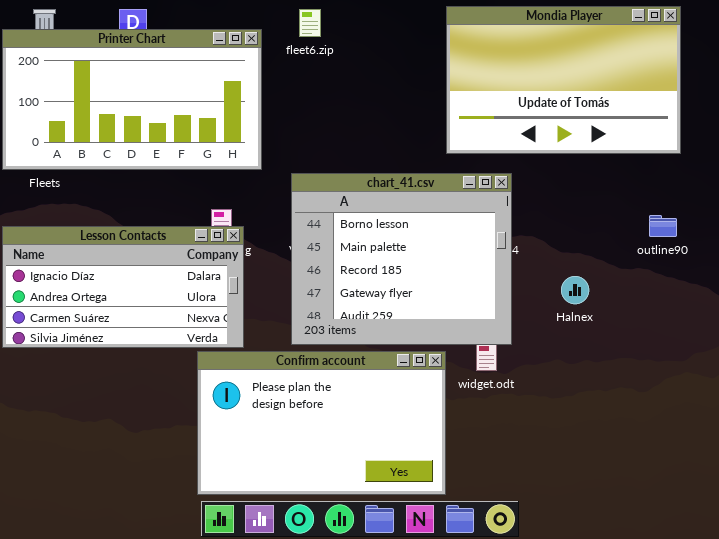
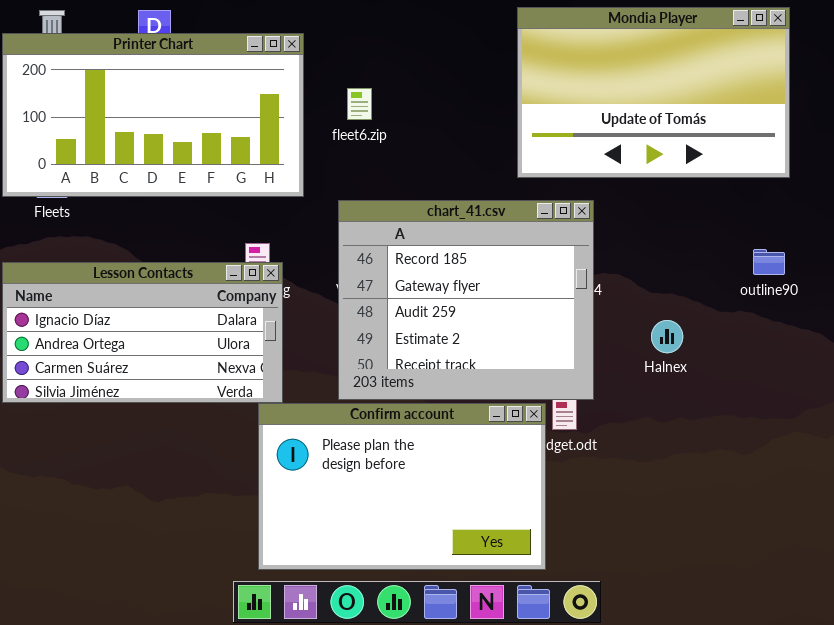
fleet6.zip: [299,9,321,37] -> [347,88,372,120], moved
chart_41.csv: [291,173,512,345] -> [338,200,594,400], scrolled down 2 rows
Confirm account: [197,351,446,495] -> [258,403,546,570], moved

